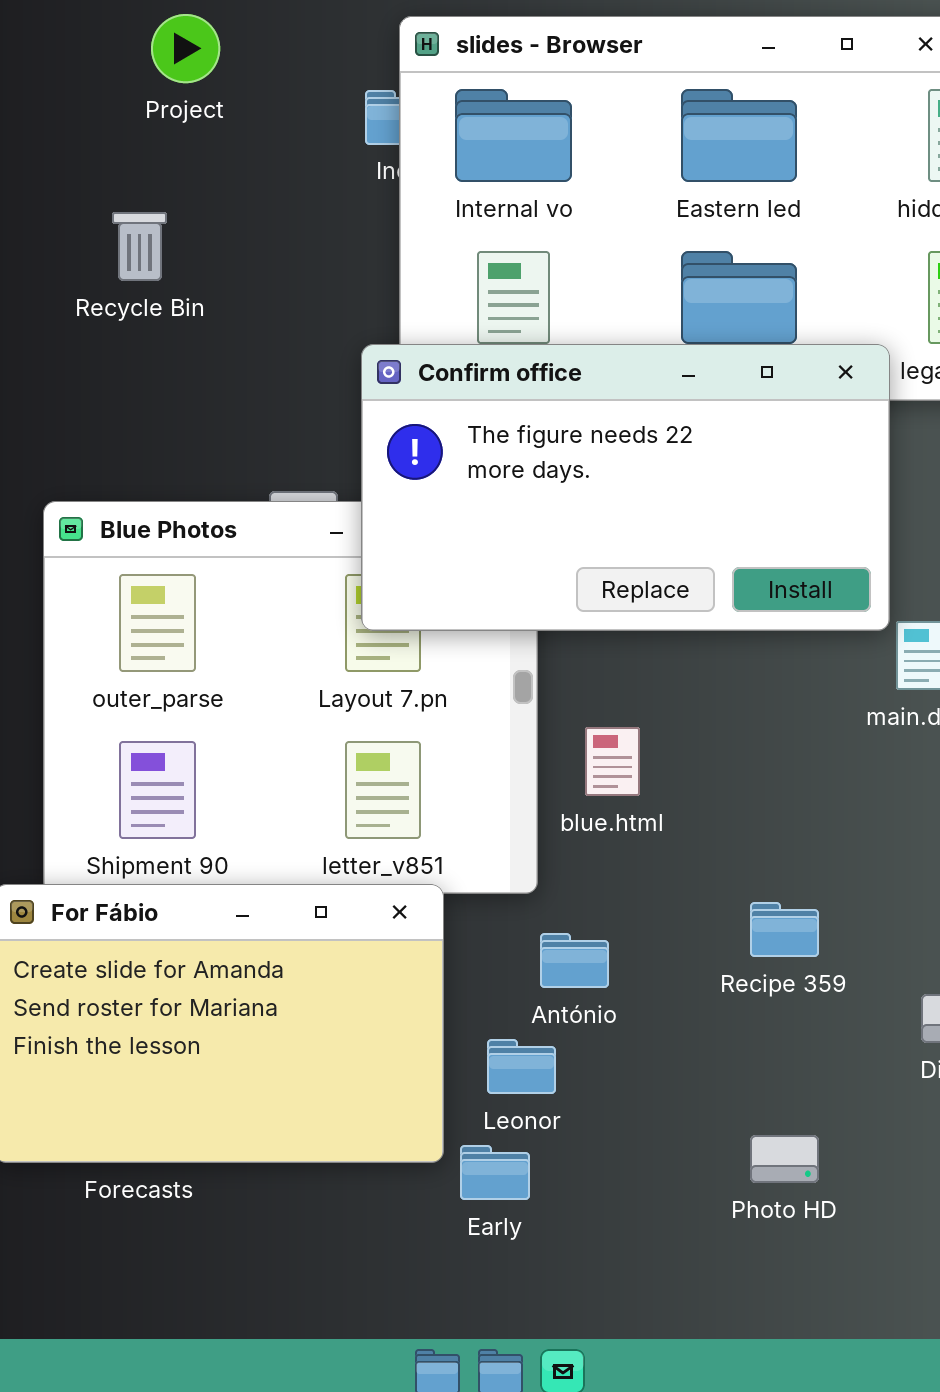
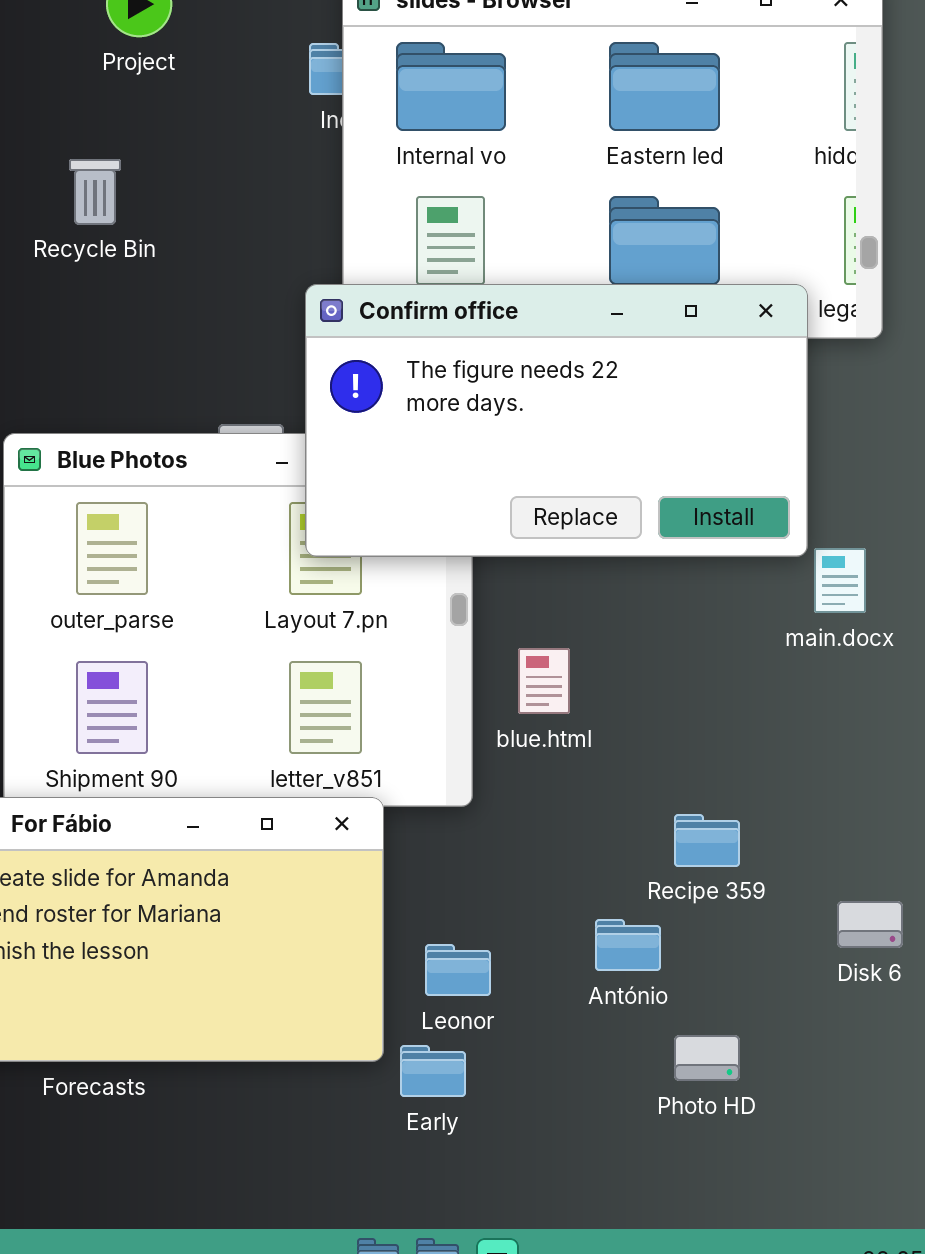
António: [540,933,609,988] -> [595,919,661,971], moved

